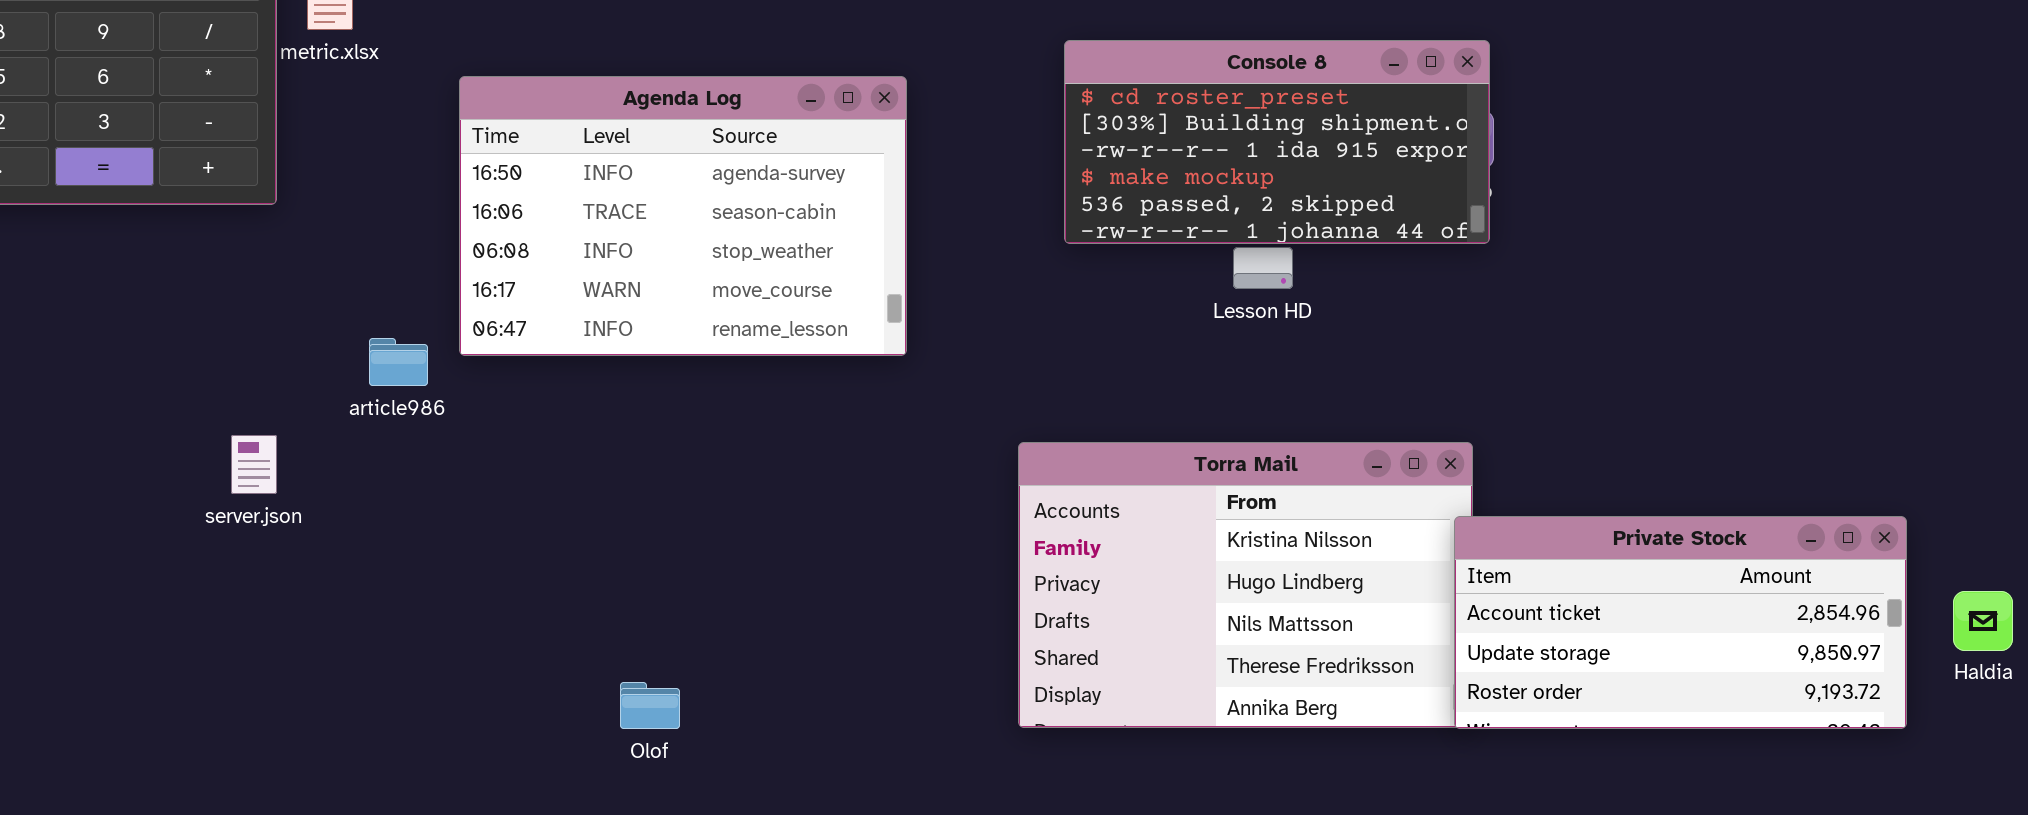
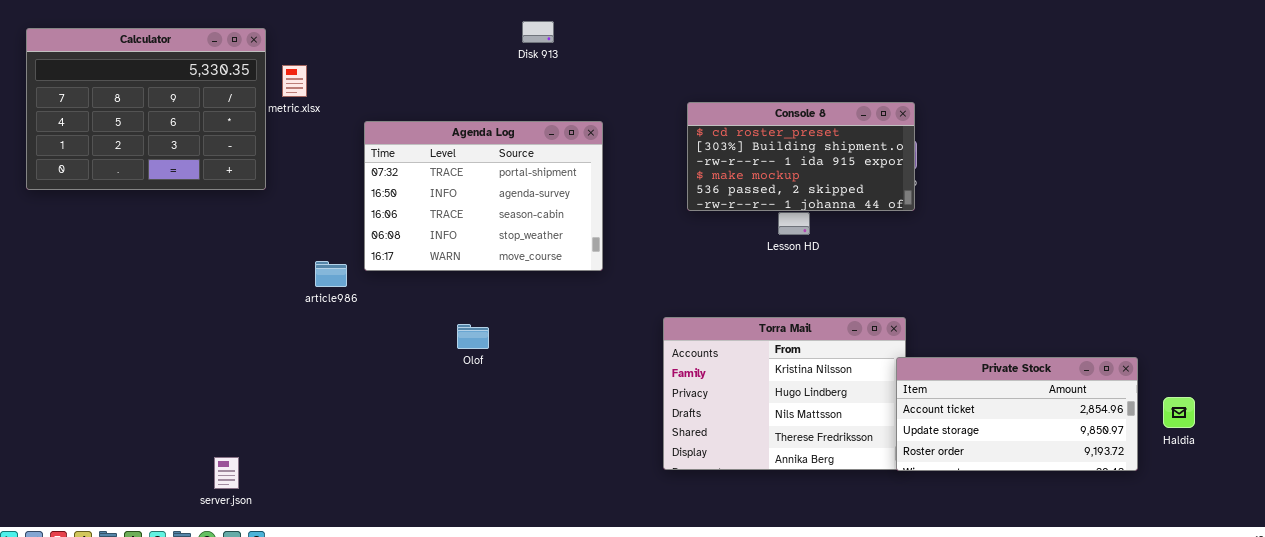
Agenda Log: [459,76,907,356] -> [364,121,603,271], scrolled up 1 row
server.json: [231,435,277,494] -> [214,457,239,489], moved
Olof: [620,682,680,729] -> [457,324,489,349], moved

